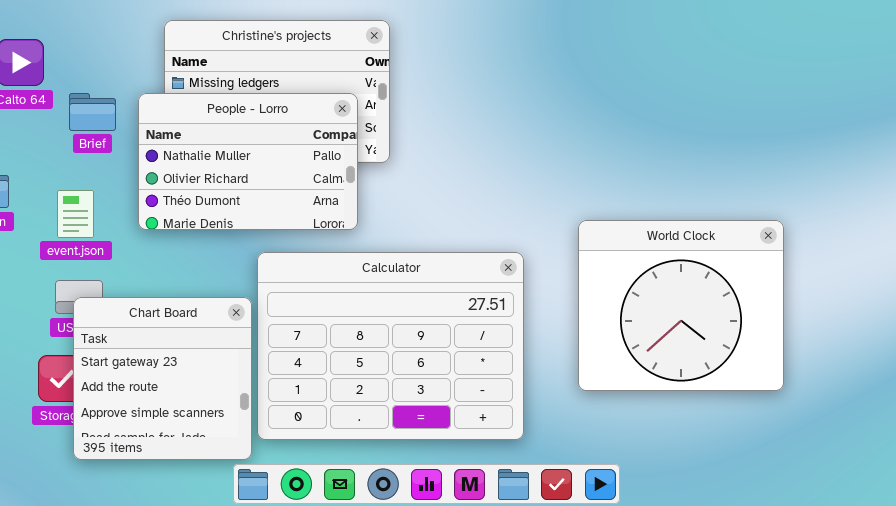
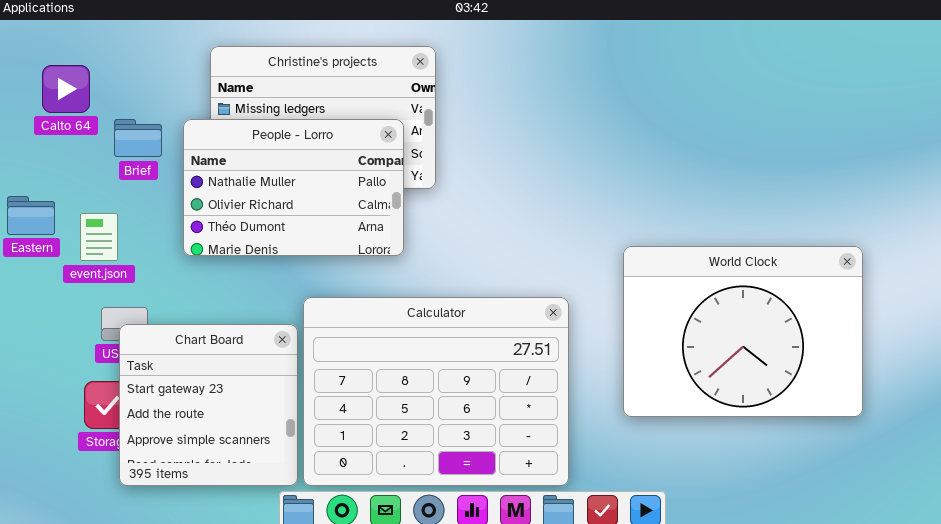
event.json: [57,190,94,238] -> [80,213,118,261], moved
World Clock: [578,220,784,391] -> [623,246,863,417], resized
Calculator: [257,252,524,440] -> [303,297,569,486], moved

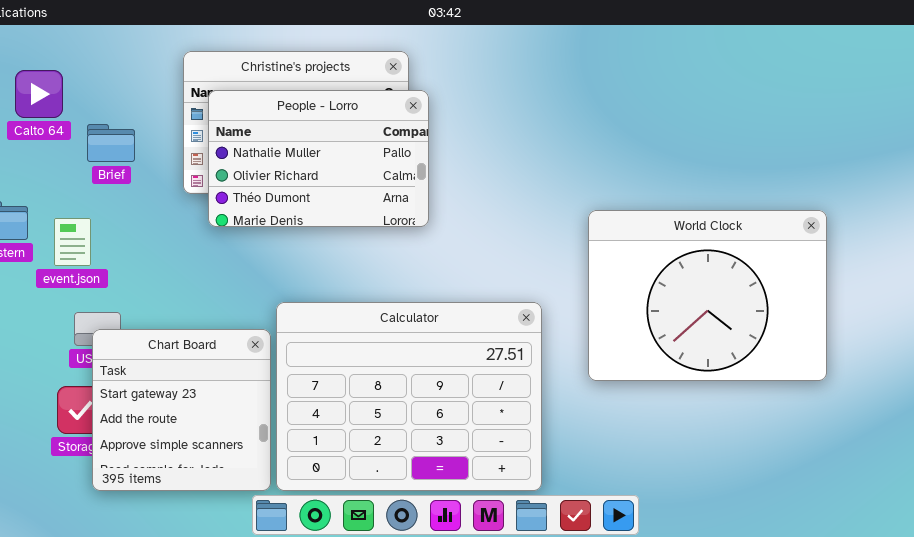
People - Lorro: [183,119,404,256] -> [208,90,429,227], moved
World Clock: [623,246,863,417] -> [588,210,827,381], moved

